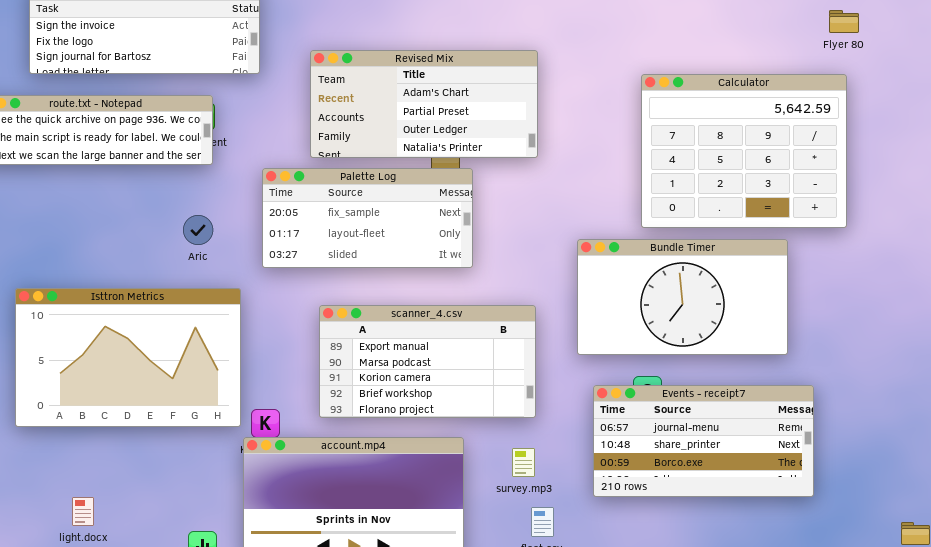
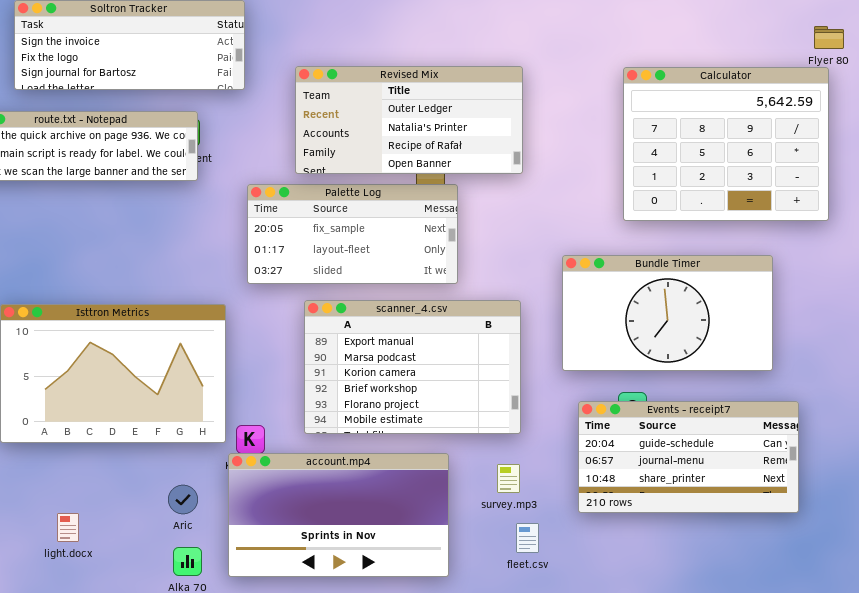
Revised Mix: [310,50,538,158] -> [295,66,523,174], scrolled down 2 rows
Calculator: [641,74,847,228] -> [623,67,829,221], moved
Aric: [183,215,213,245] -> [168,485,198,514], moved
scanner_4.csv: [319,305,536,418] -> [304,300,521,434], resized
Events - receipt7: [593,385,814,497] -> [578,401,799,513], scrolled up 1 row

